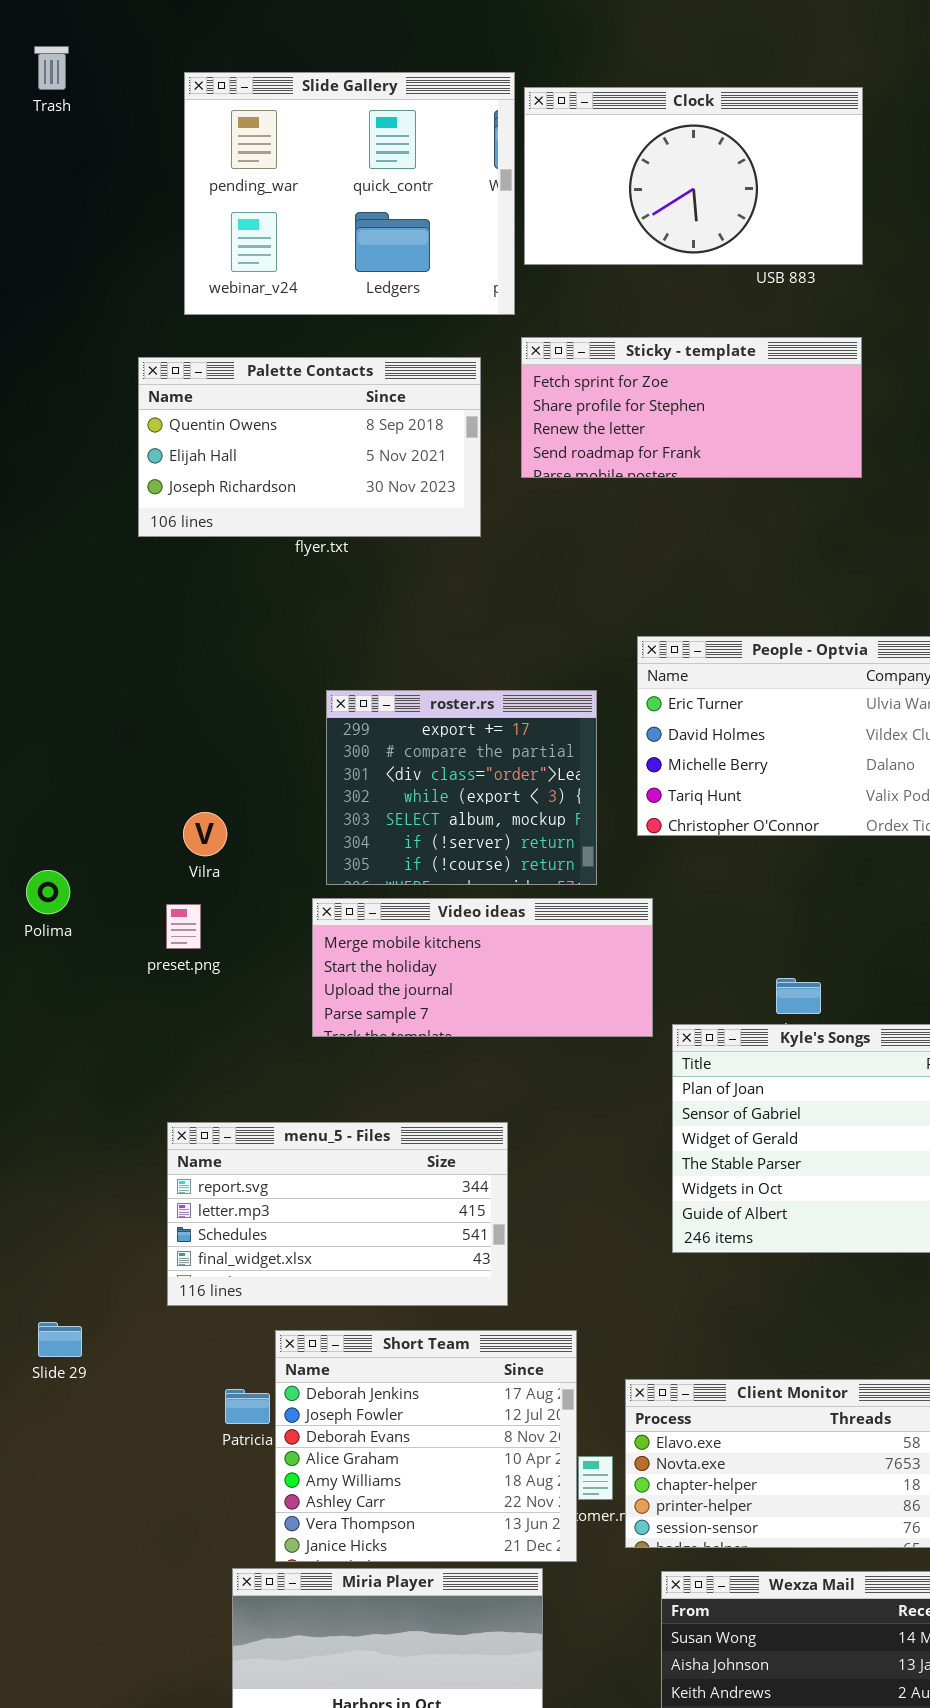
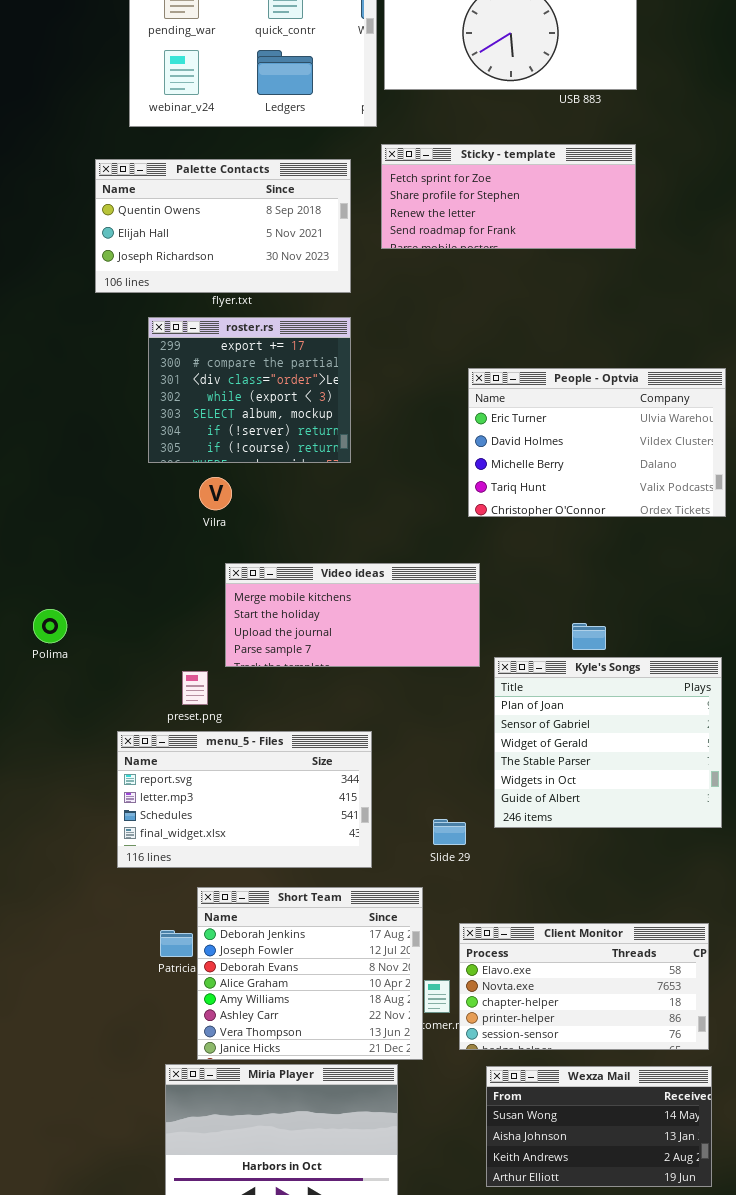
roster.rs: [326,690,597,885] -> [148,317,351,463], moved
Vilra: [183,812,227,856] -> [199,477,232,510], moved
Polima: [26,870,70,914] -> [33,609,67,643], moved
preset.png: [166,904,201,949] -> [182,671,208,705], moved
Slide 29: [38,1322,82,1357] -> [433,819,466,845], moved

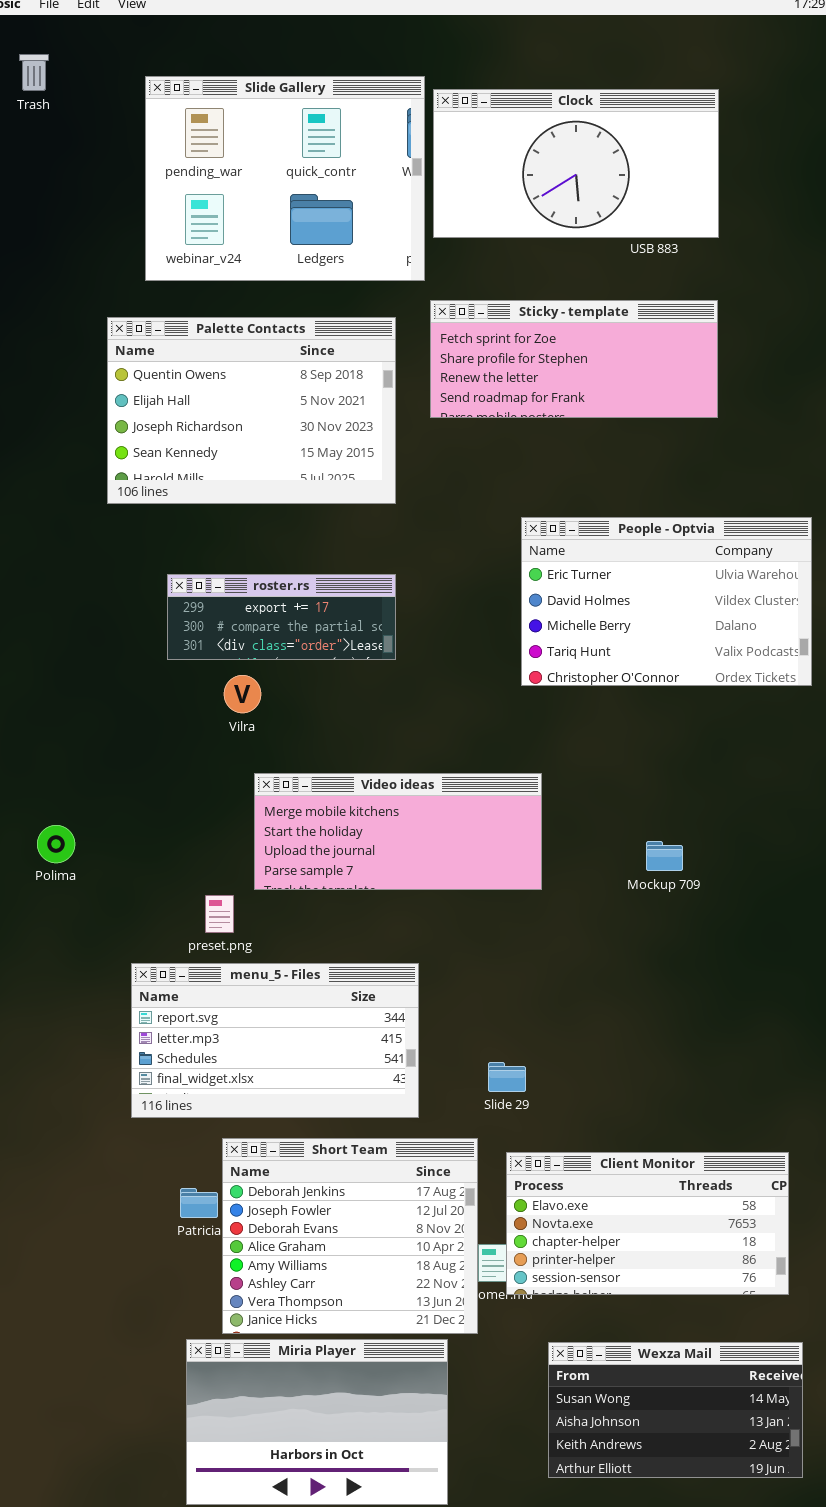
Palette Contacts: [95,159,351,293] -> [107,317,396,504], resized
roster.rs: [148,317,351,463] -> [167,574,396,660], resized
People - Optvia: [468,368,726,517] -> [521,517,812,686], moved
Kyle's Songs: [494,657,722,828] -> none, closed
Client Monitor: [459,923,709,1050] -> [506,1152,789,1295], moved

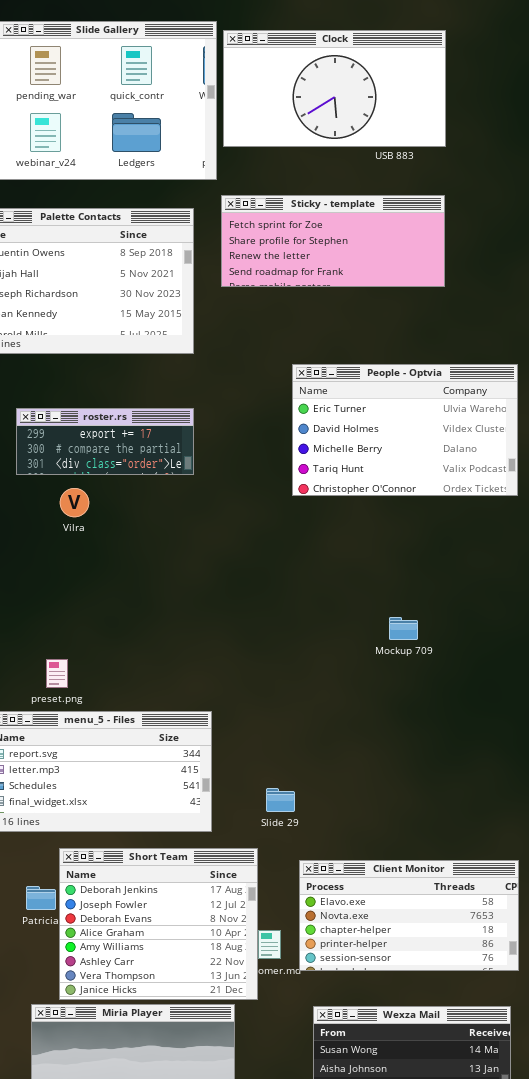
Video ideas: [254,773,542,890] -> none, closed
Client Monitor: [506,1152,789,1295] -> [299,860,519,971], moved

